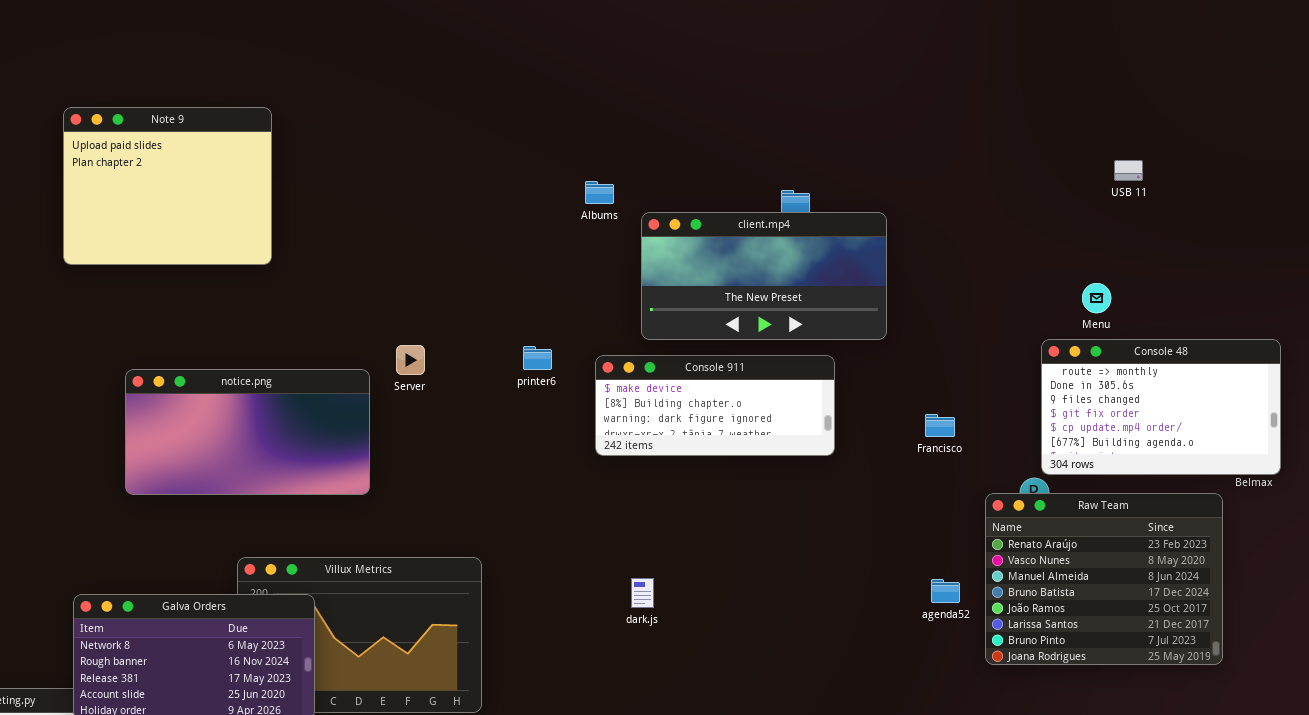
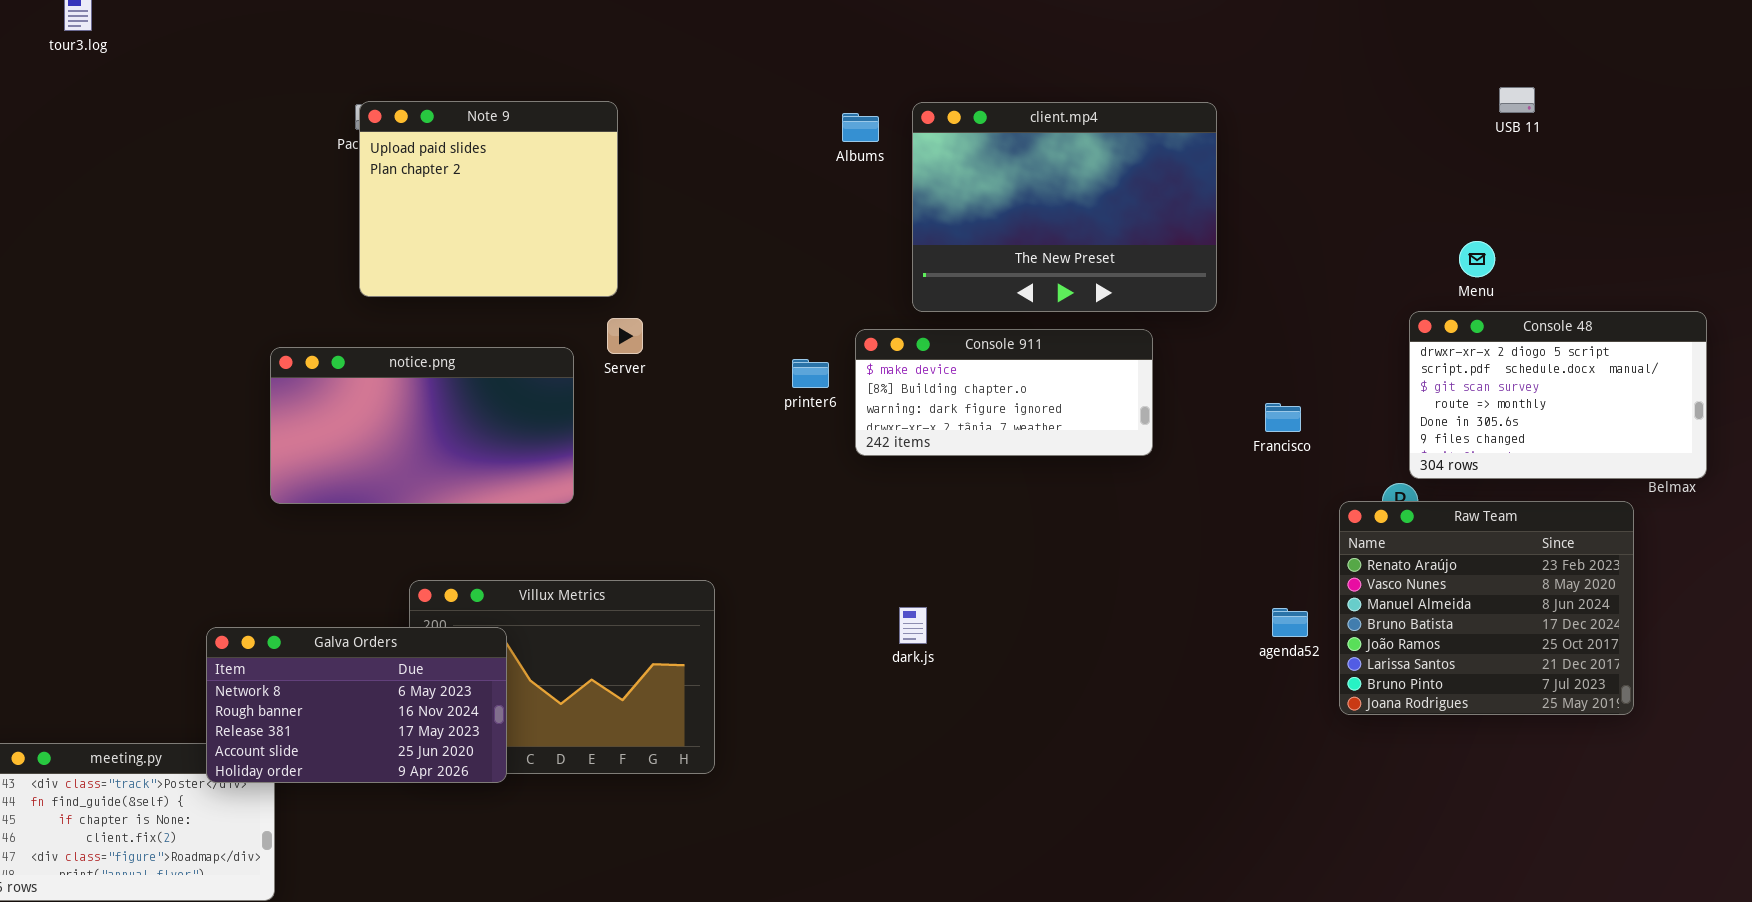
Note 9: [63,107,272,265] -> [359,101,618,297], moved
client.mp4: [641,212,887,340] -> [912,102,1217,312], resized
Console 48: [1041,339,1281,475] -> [1409,311,1707,479], scrolled up 3 rows
printer6: [523,346,552,370] -> [792,359,829,388], moved

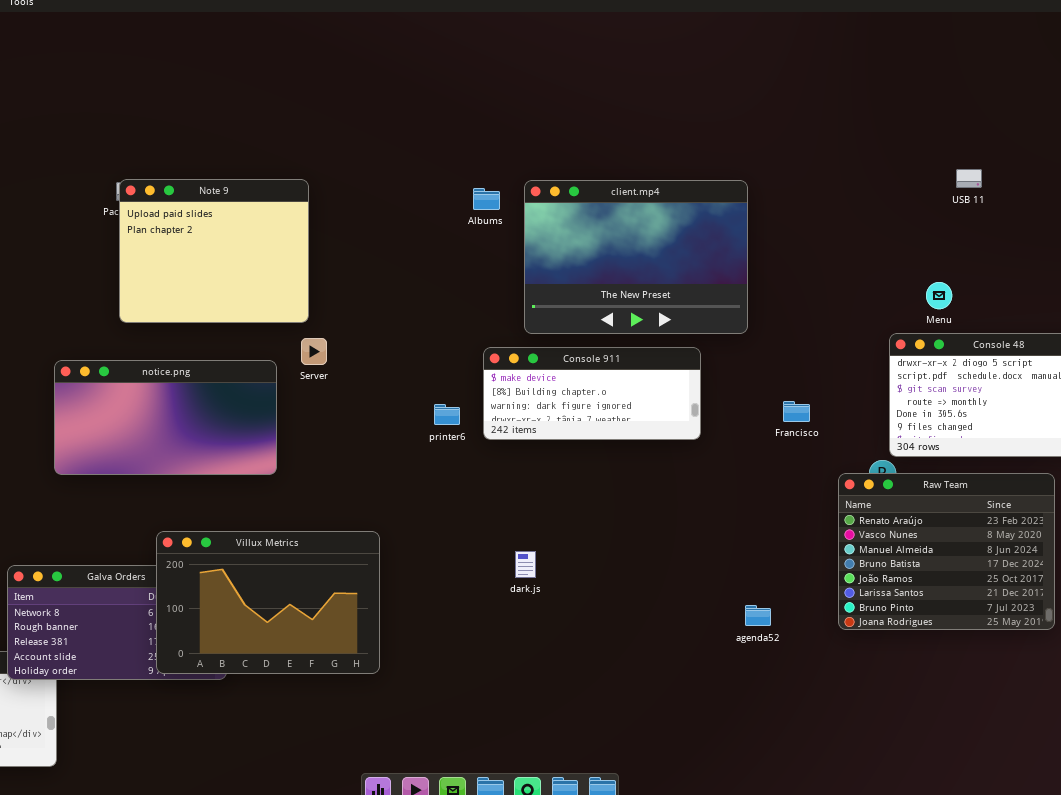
printer6: [792,359,829,388] -> [434,404,460,425], moved
Villux Metrics: [409,580,715,774] -> [156,531,380,674], raised
agenda52: [1272,608,1308,637] -> [745,605,771,626], moved

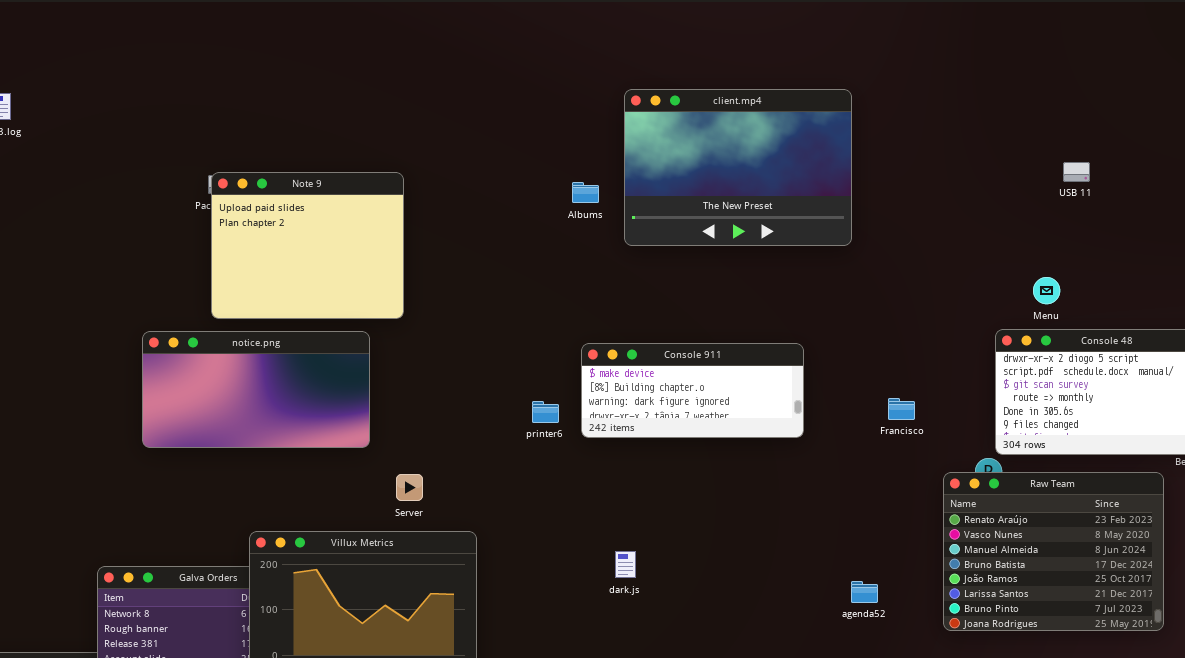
client.mp4: [524,180,748,334] -> [624,89,852,246], moved
Server: [301,338,327,365] -> [396,474,423,501], moved
notice.png: [54,360,277,475] -> [142,331,370,448], moved
agenda52: [745,605,771,626] -> [851,581,878,603], moved

